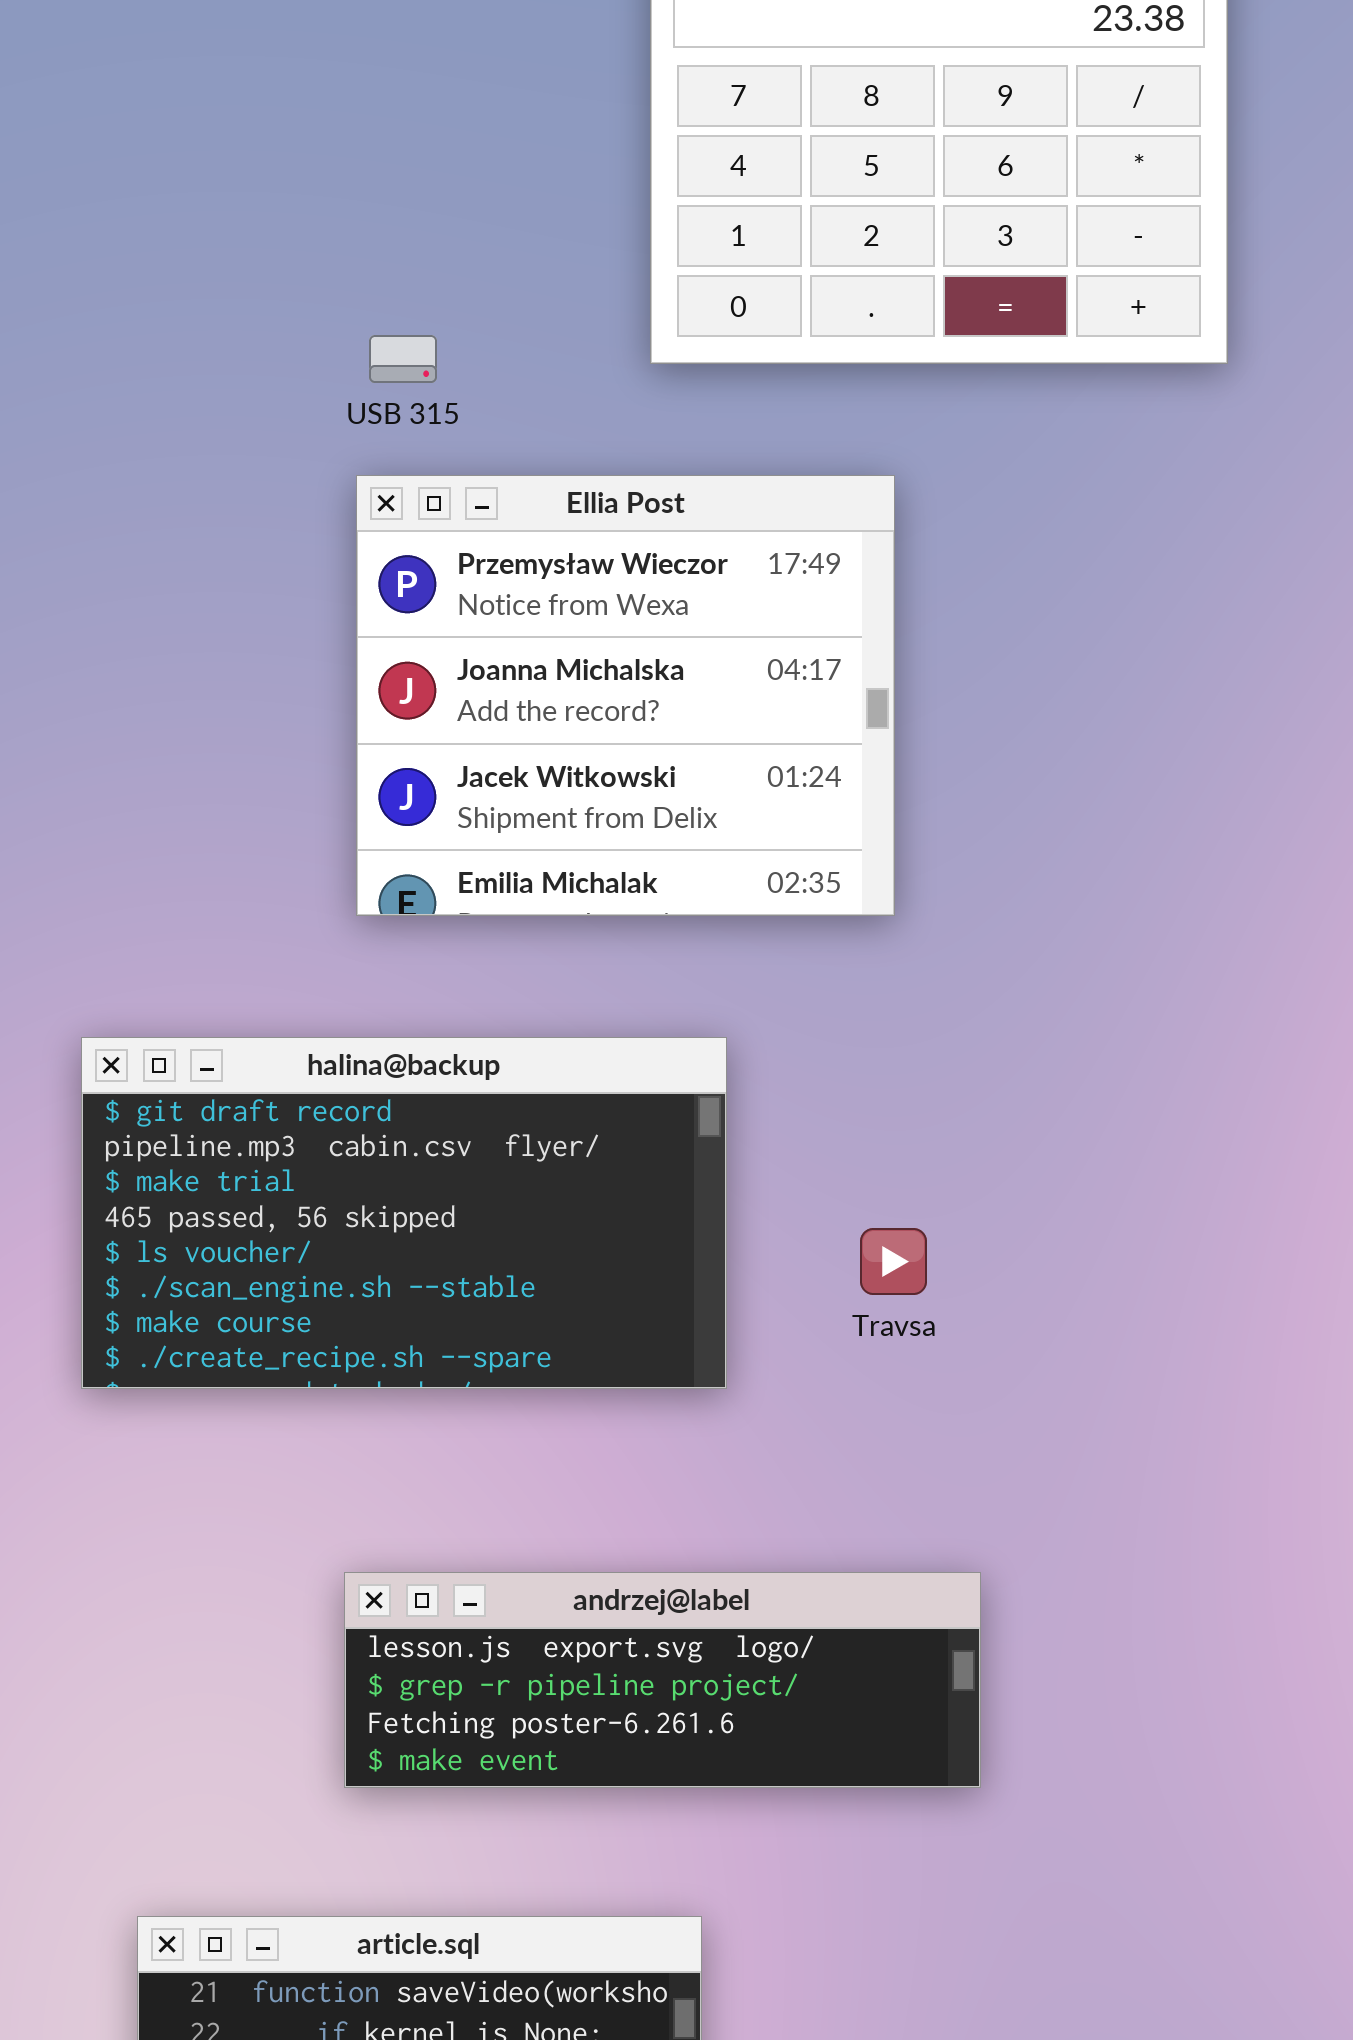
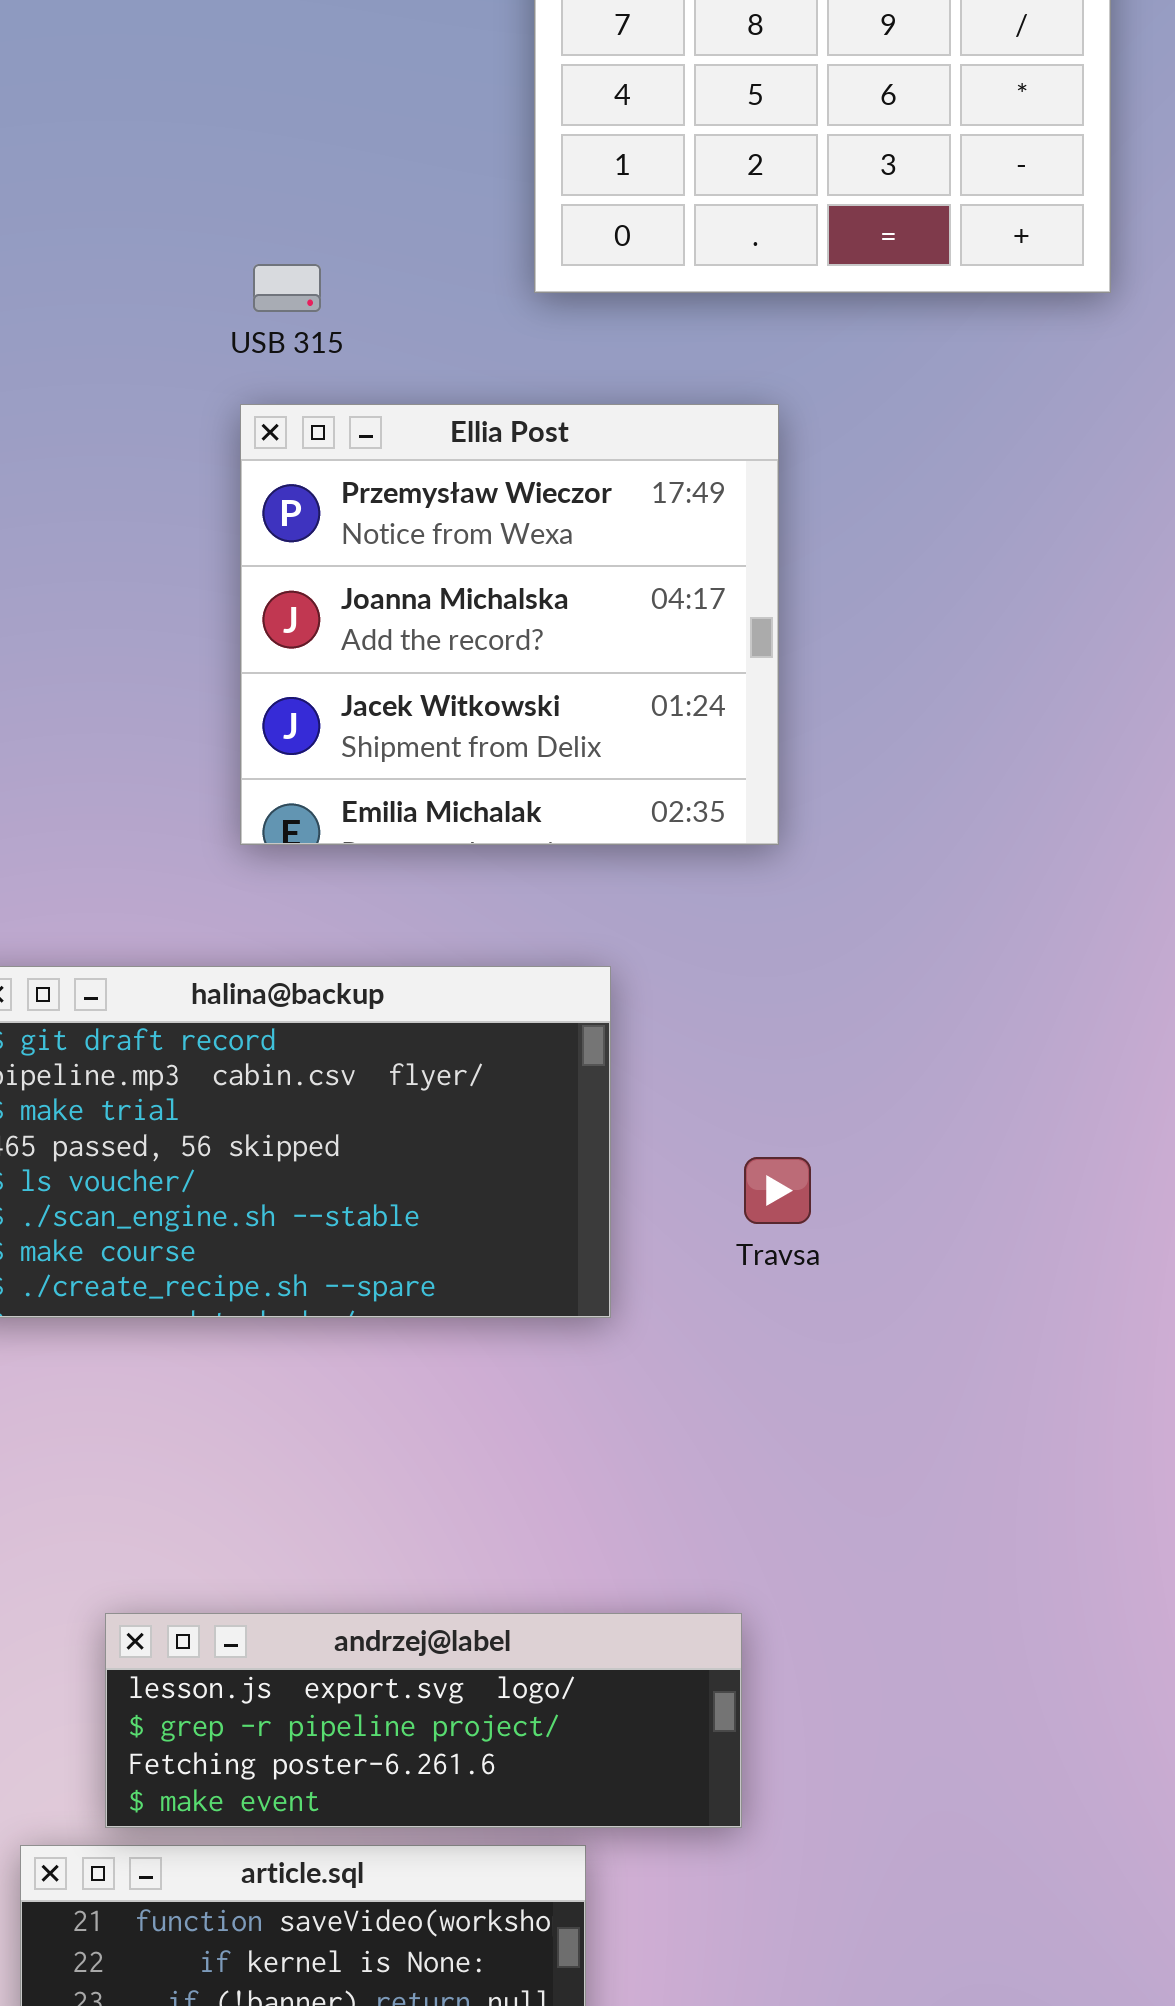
andrzej@label: [344,1572,981,1788] -> [105,1613,742,1828], moved

